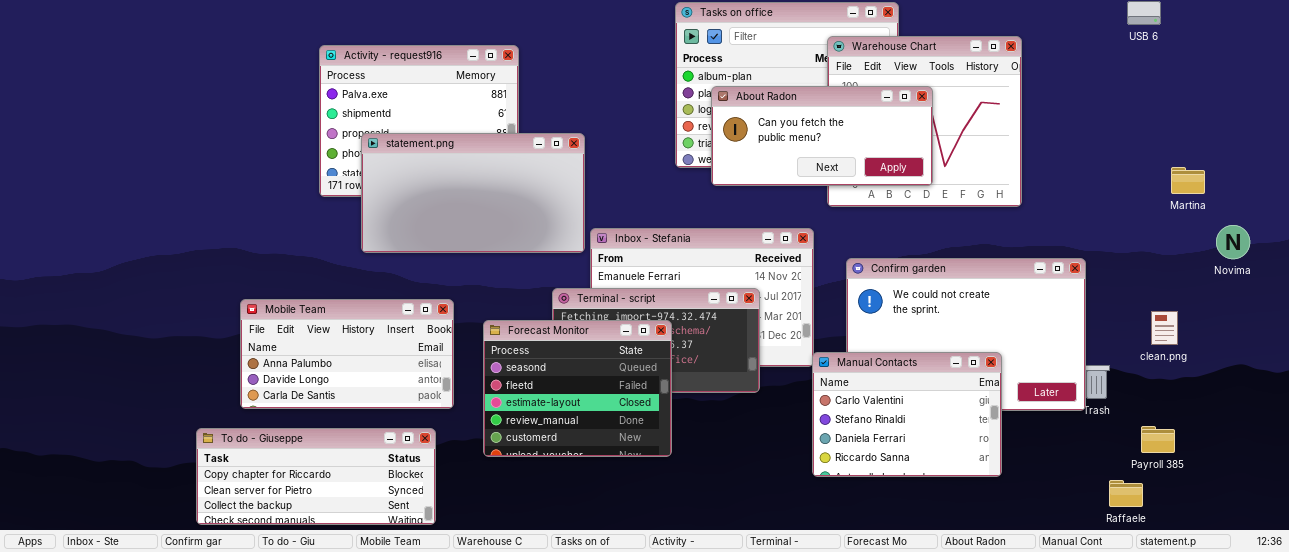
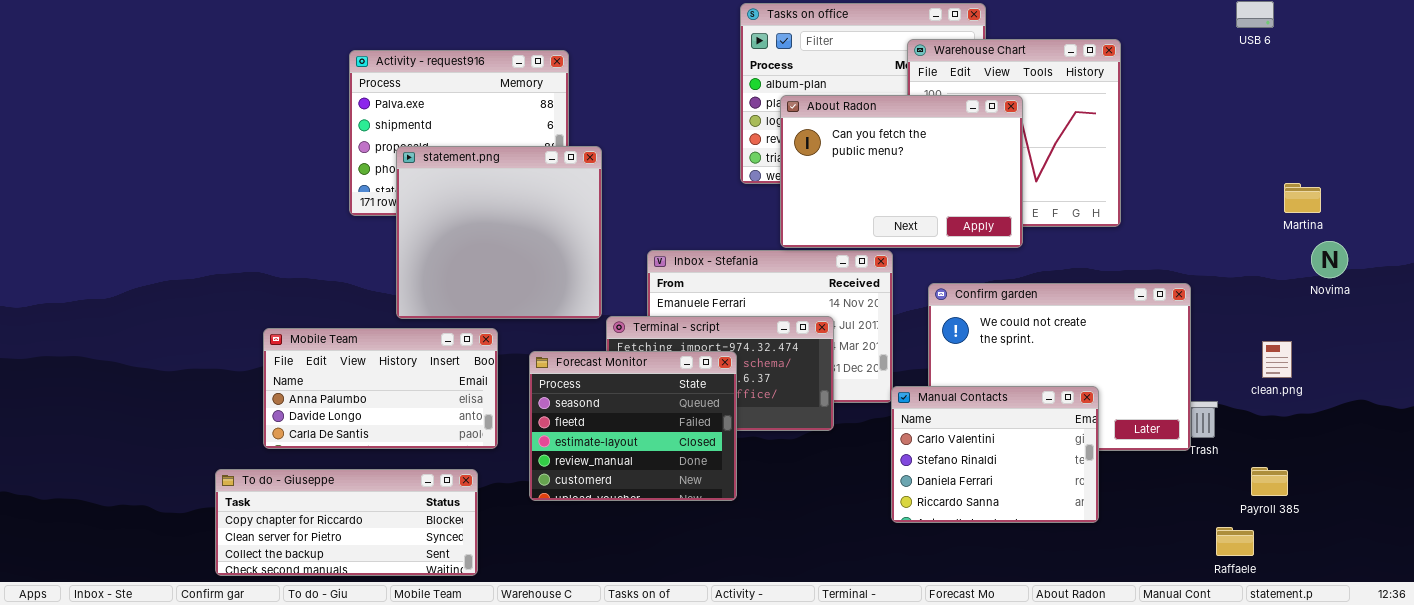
About Radon: [711,86,933,186] -> [780,95,1023,248], resized
statement.png: [361,133,585,253] -> [396,146,602,319], resized
Novima: [1216,225,1250,259] -> [1311,241,1348,278], moved

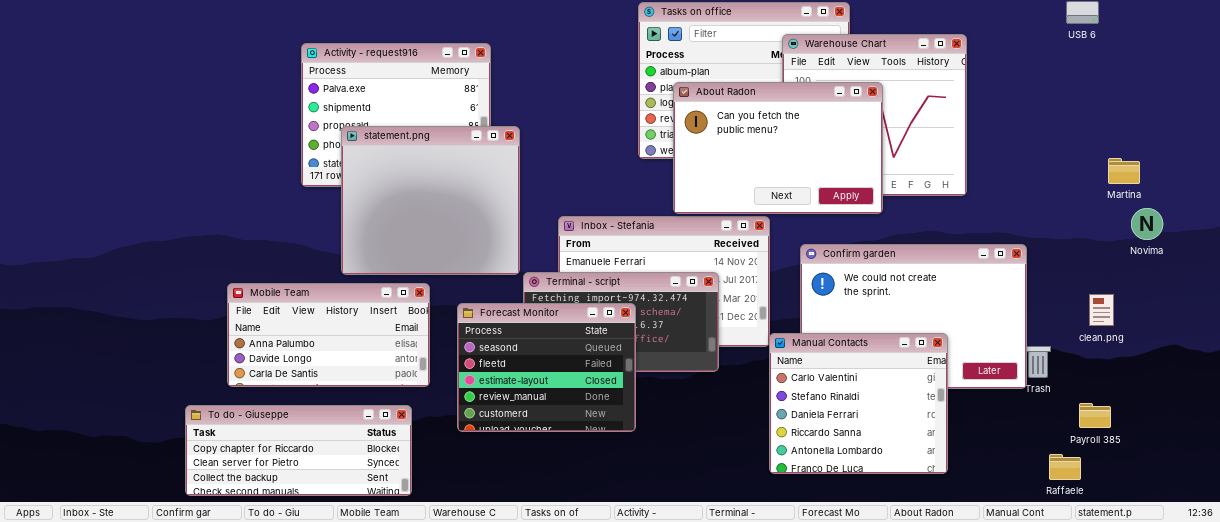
Manual Contacts: [891,386,1099,523] -> [769,333,948,474], resized

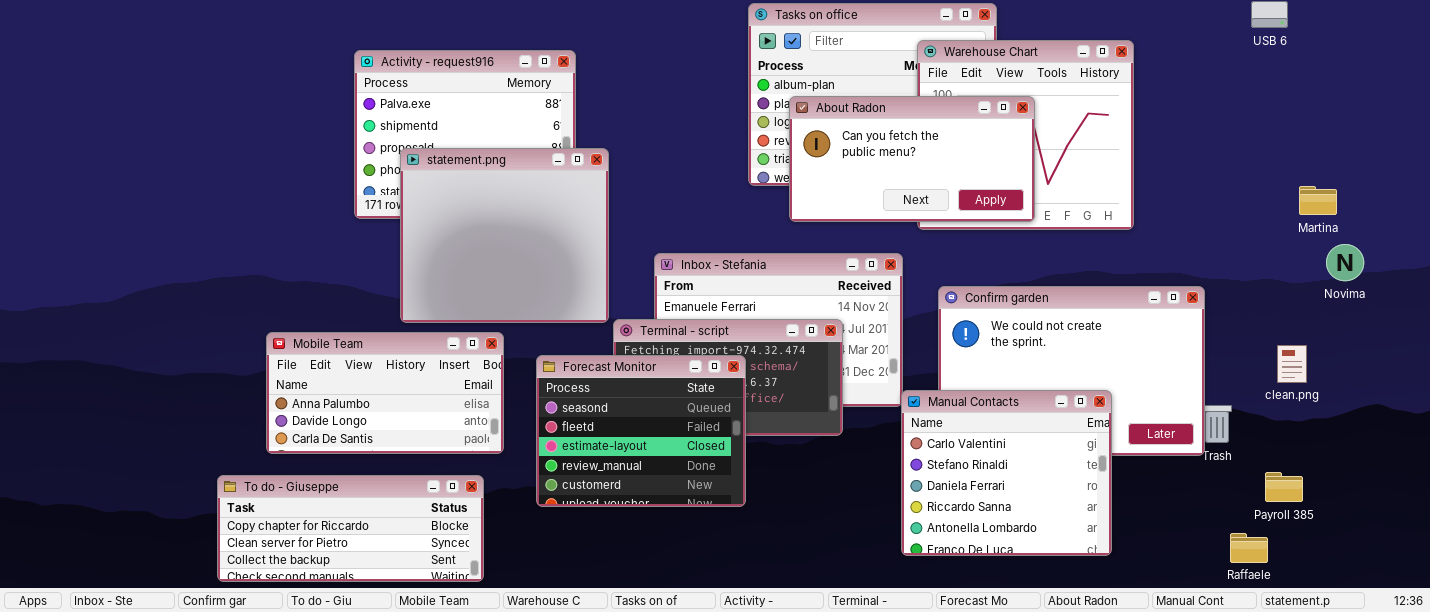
About Radon: [673,82,883,214] -> [789,96,1035,222], resized

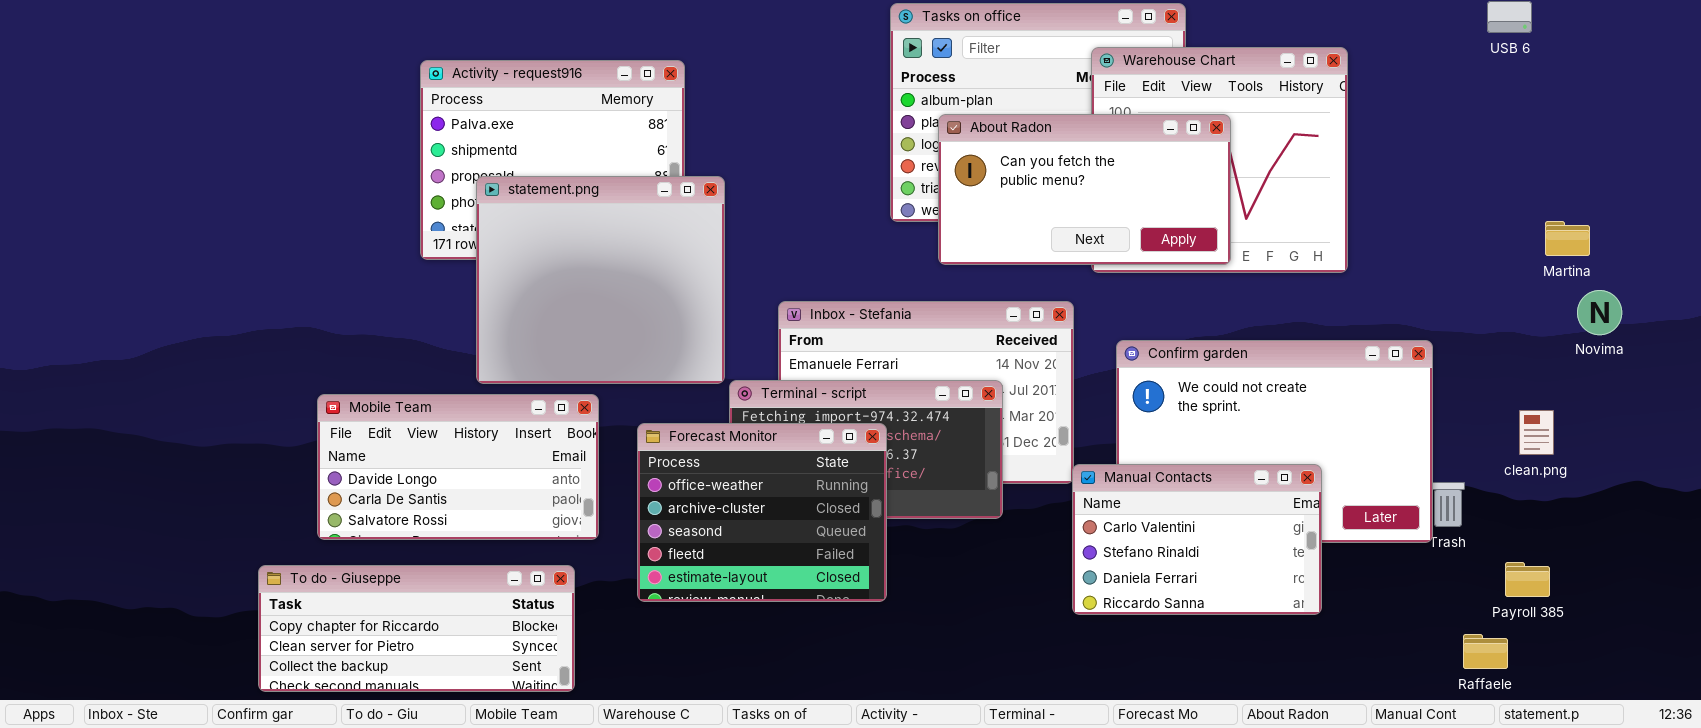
Mobile Team: [266,332,504,454] -> [317,394,599,540], scrolled down 1 row
Forecast Monitor: [536,355,746,507] -> [637,423,887,602], scrolled up 2 rows
Manual Contacts: [901,390,1112,556] -> [1072,464,1322,615], resized

